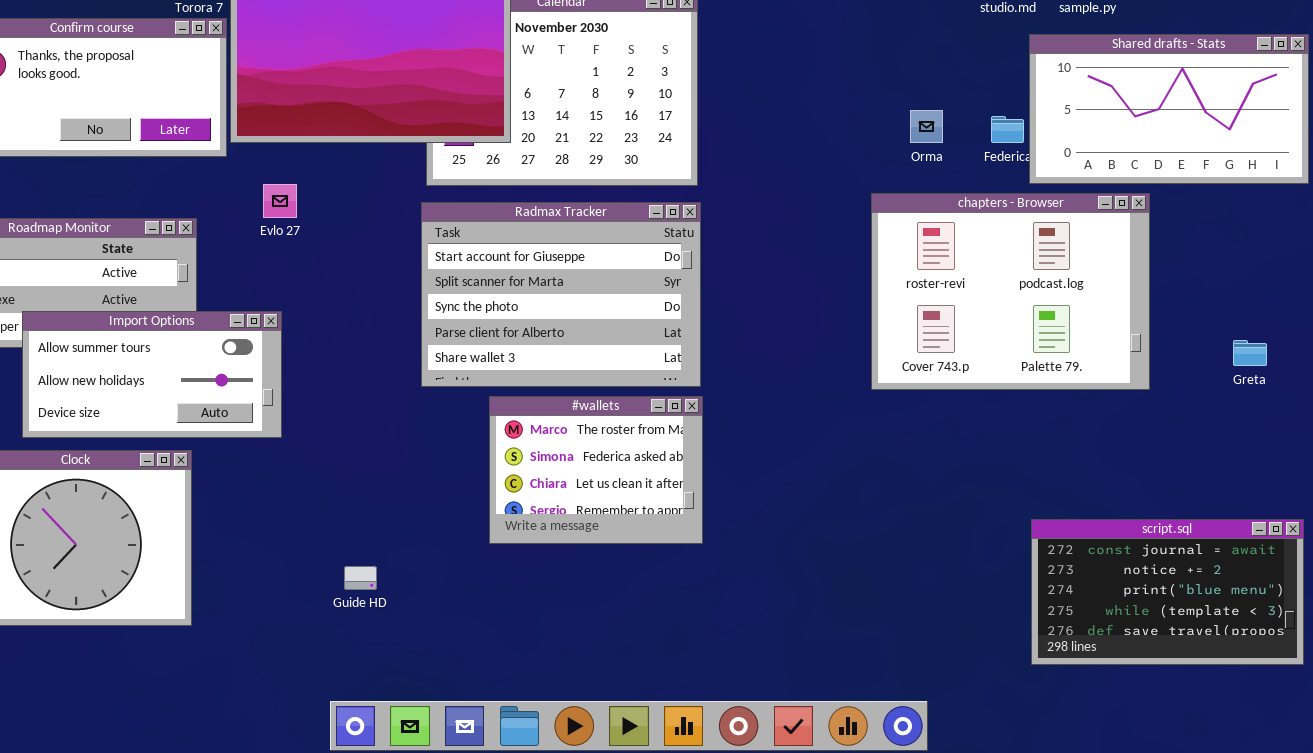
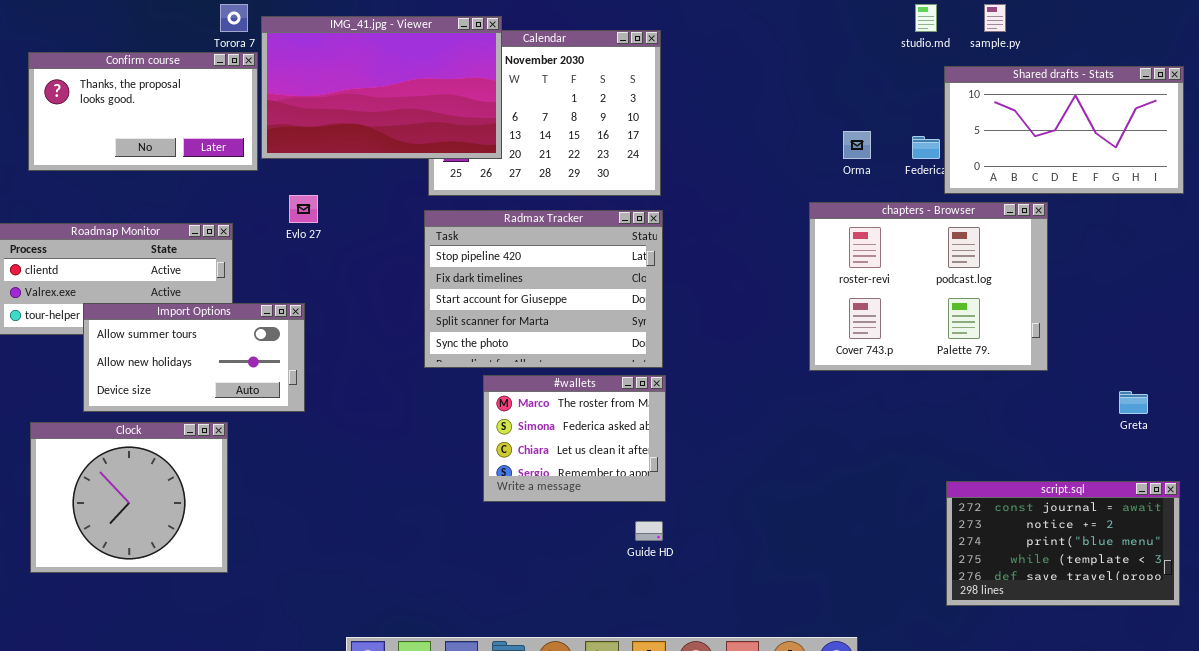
Radmax Tracker: [421,202,701,387] -> [424,210,663,368], scrolled up 2 rows
Greta: [1233,340,1267,366] -> [1119,391,1148,414], moved
Guide HD: [344,566,377,590] -> [635,521,663,541], moved

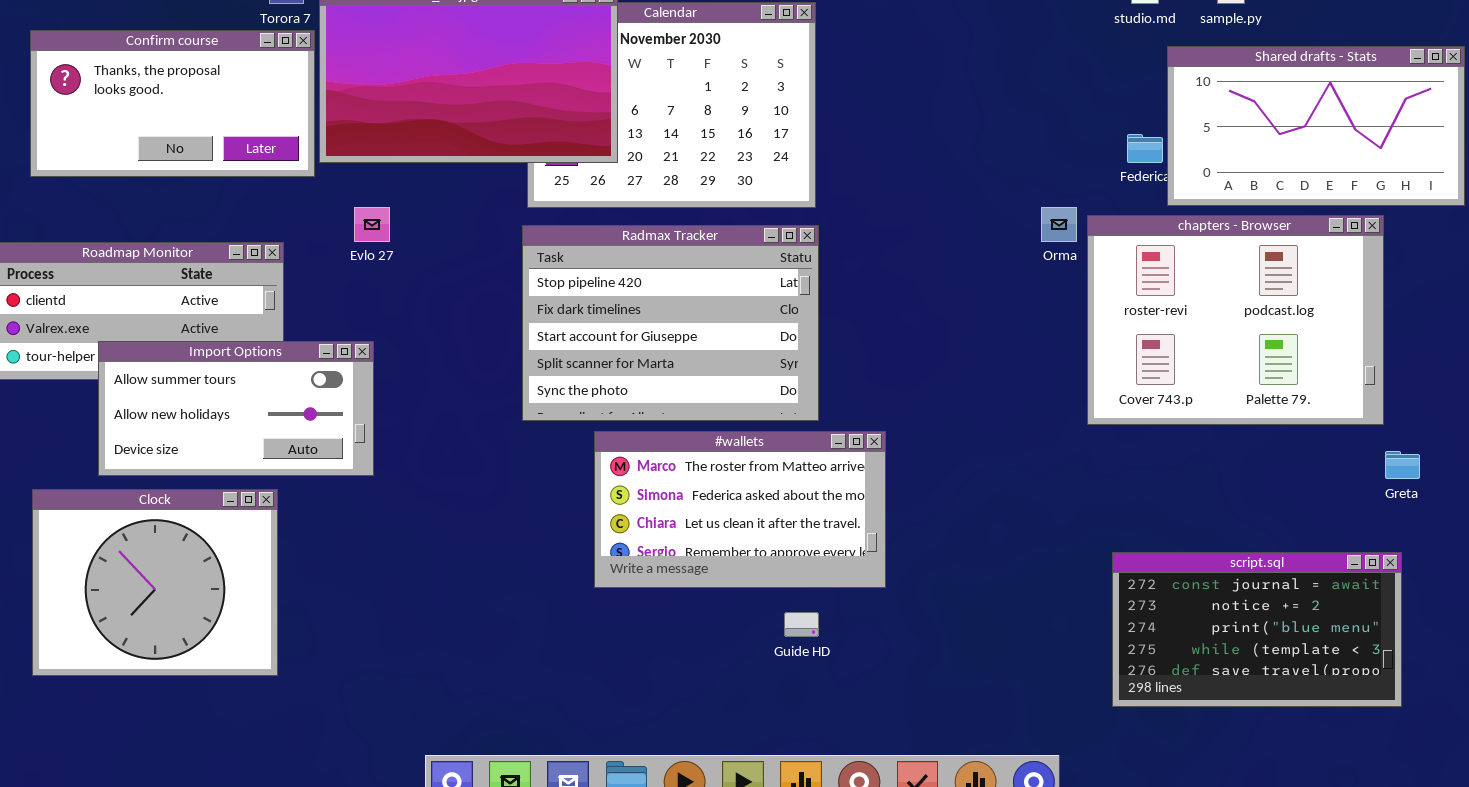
Orma: [843,131,871,159] -> [1041,207,1077,242], moved
chapters - Browser: [809,202,1048,371] -> [1087,215,1384,425], moved
#wallets: [483,375,666,502] -> [594,431,886,588], resized
script.sql: [946,481,1180,606] -> [1112,552,1402,707], moved

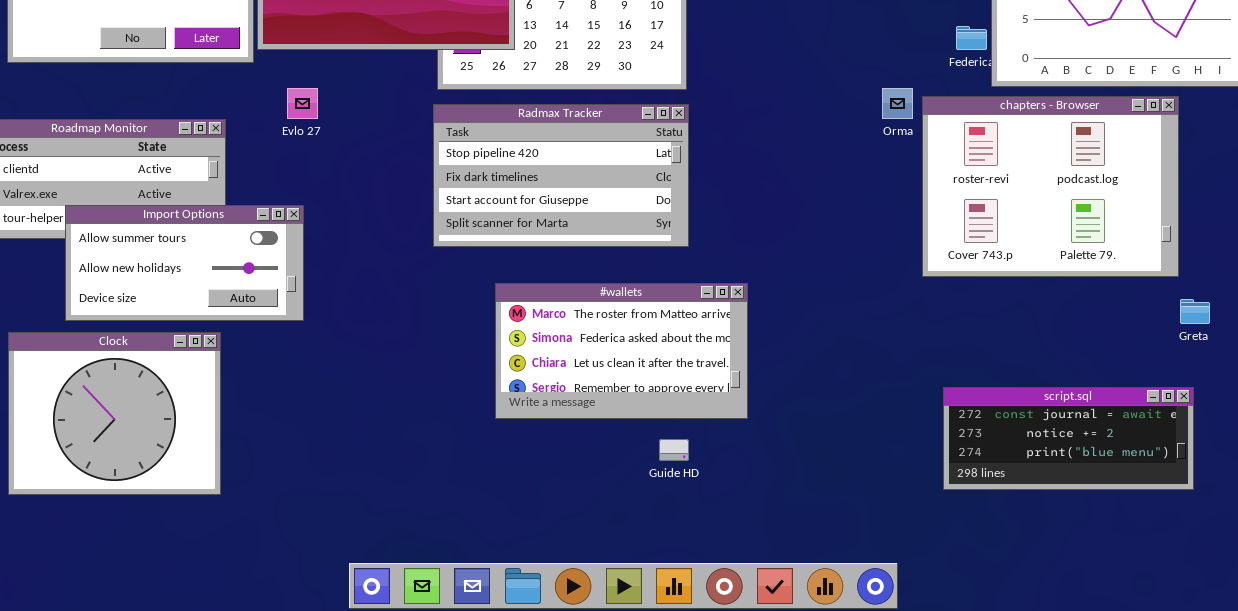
Radmax Tracker: [522,225,819,421] -> [433,104,689,247], resized
script.sql: [1112,552,1402,707] -> [943,387,1194,490], resized

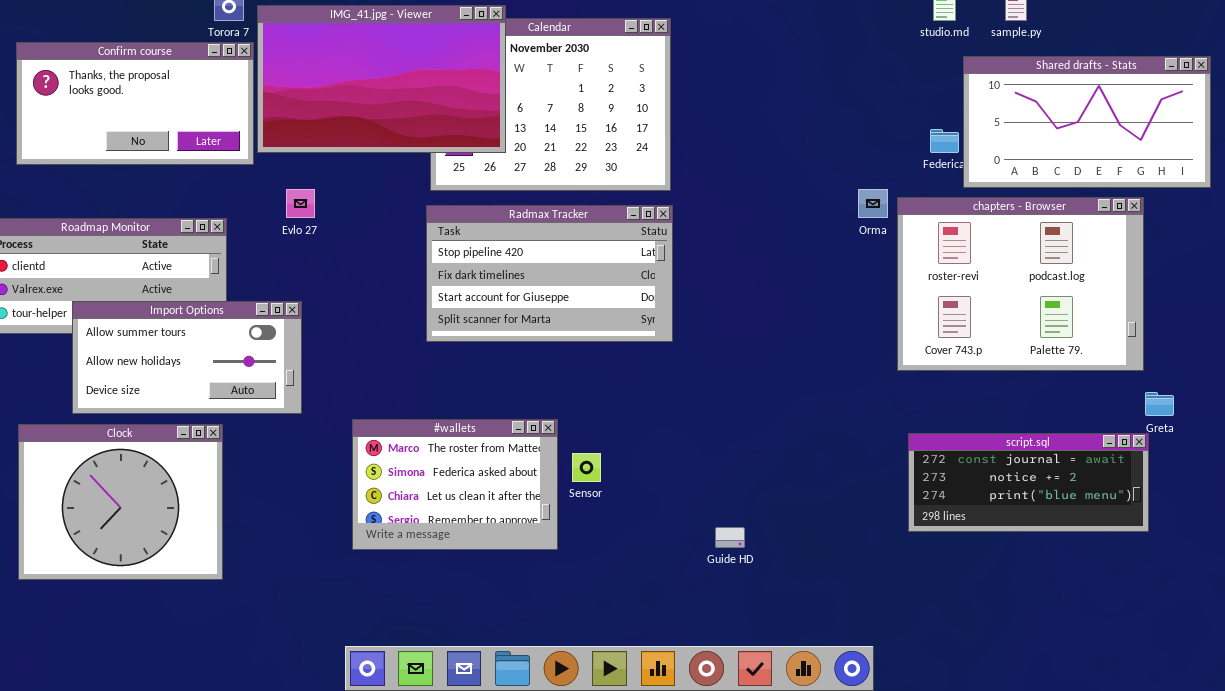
#wallets: [495,283,748,419] -> [352,419,558,550], moved, resized
script.sql: [943,387,1194,490] -> [908,433,1149,532], moved
Guide HD: [659,439,689,461] -> [715,527,745,548], moved

